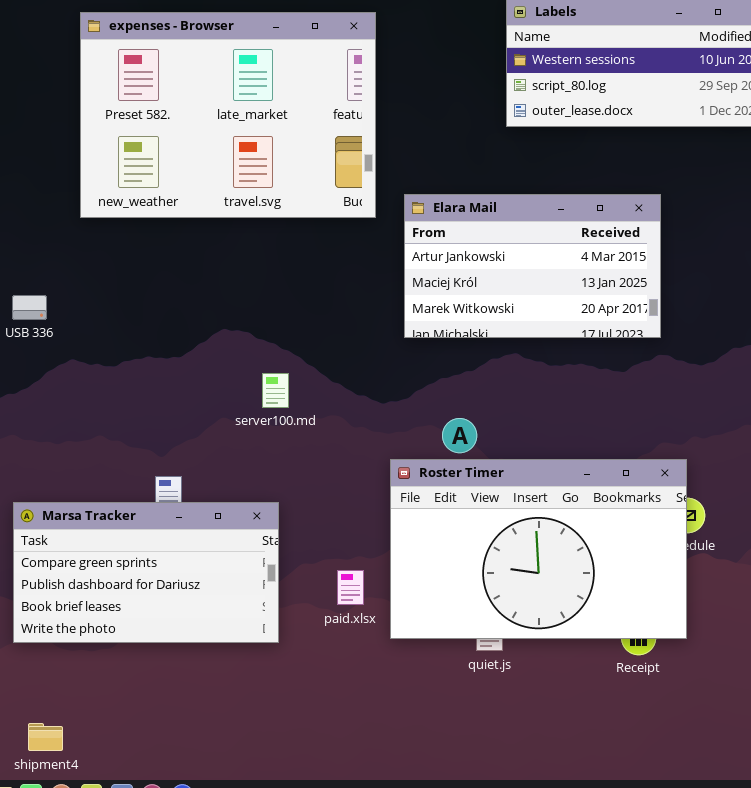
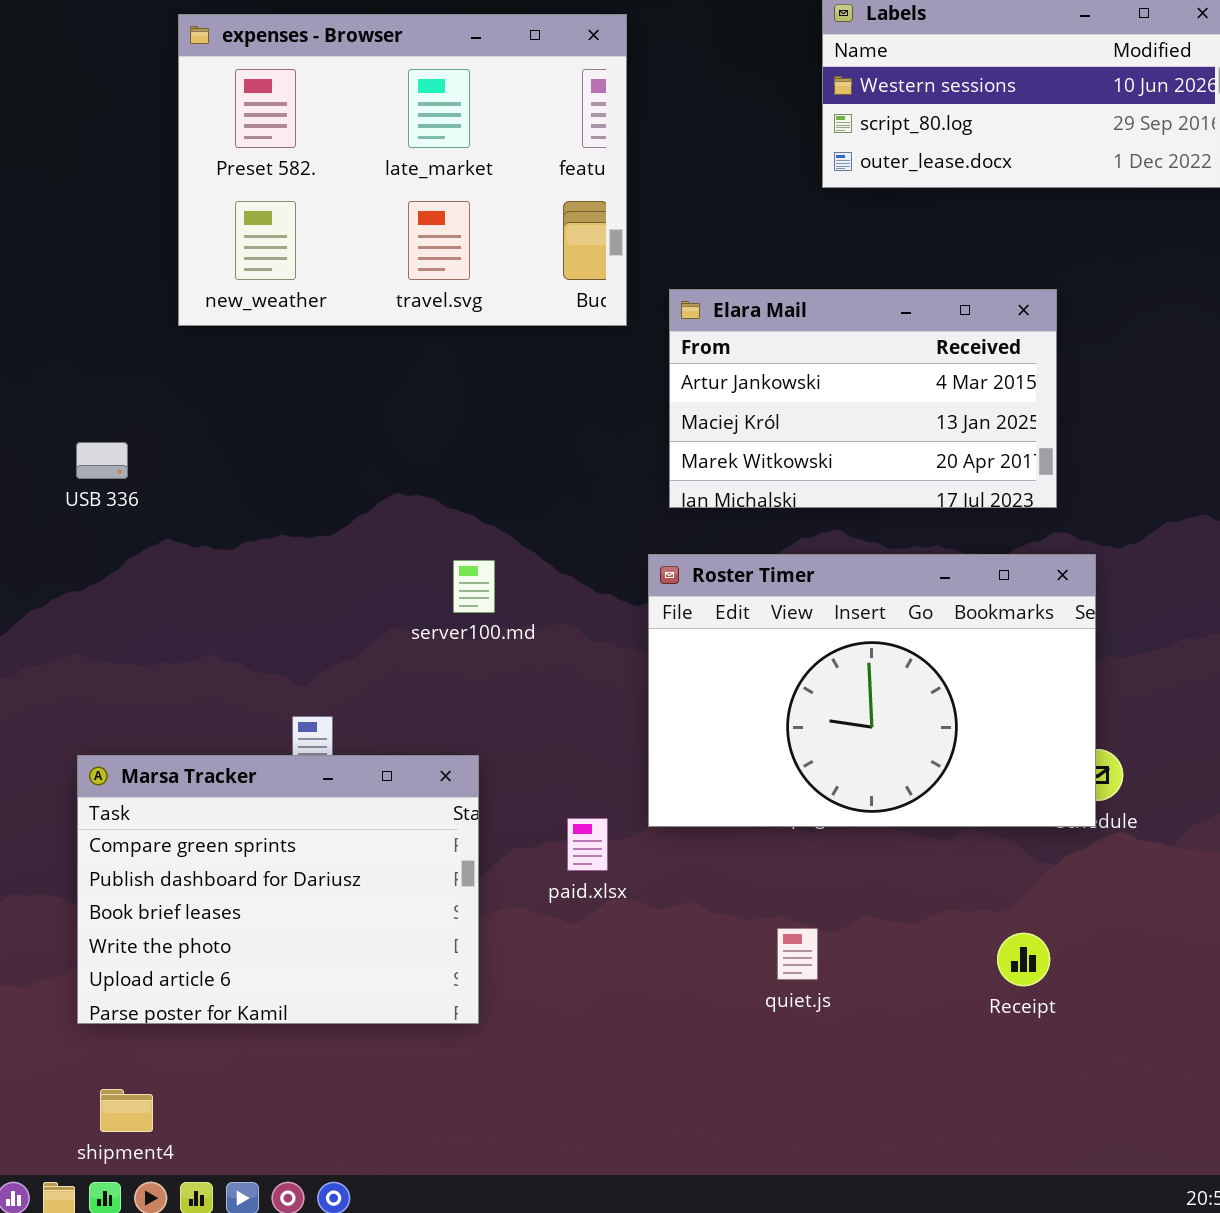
Roster Timer: [390,459,687,639] -> [648,554,1096,827], moved
Marsa Tracker: [13,502,279,643] -> [77,755,479,1024], resized
paid.xlsx: [337,570,364,605] -> [567,818,608,871], moved

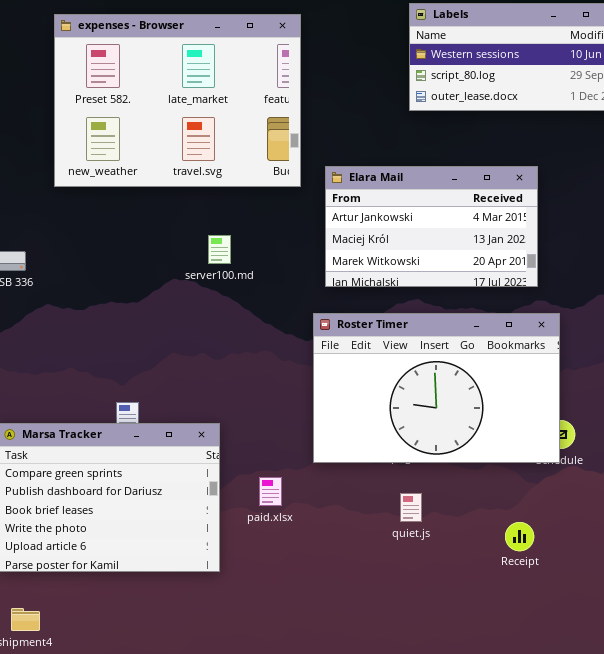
server100.md: [453,560,495,613] -> [208,235,231,264], moved
paid.xlsx: [567,818,608,871] -> [259,477,282,506], moved
quiet.js: [777,928,818,980] -> [400,493,422,522], moved

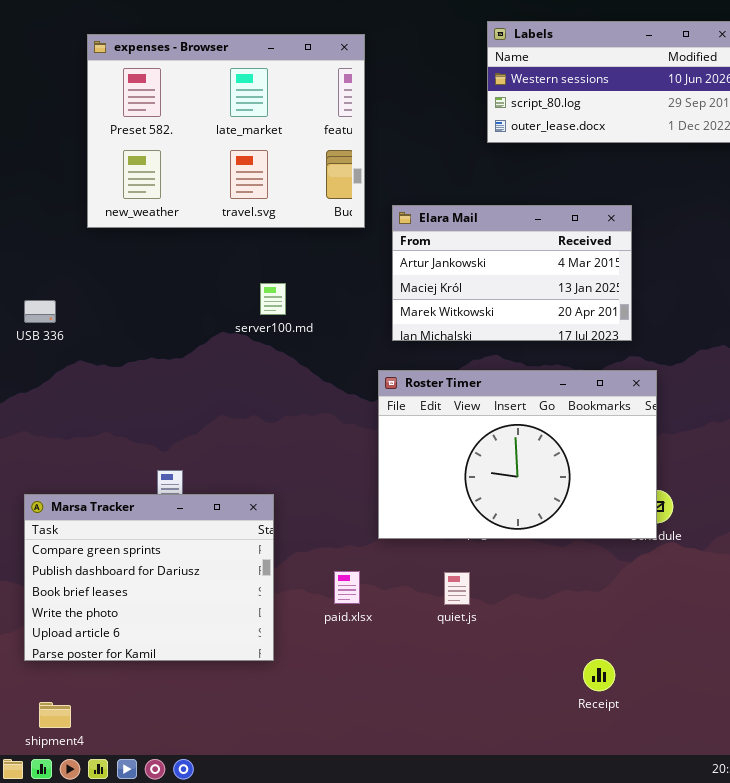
paid.xlsx: [259,477,282,506] -> [334,571,360,604], moved
quiet.js: [400,493,422,522] -> [444,572,470,605], moved
Receipt: [505,522,534,551] -> [583,659,615,691], moved

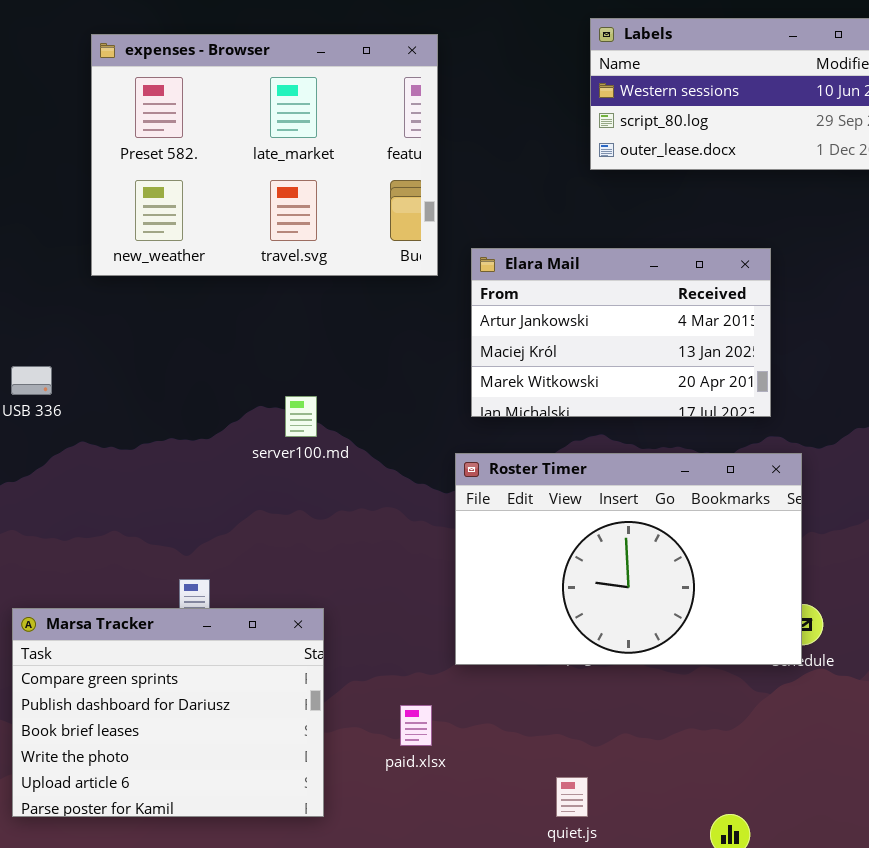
server100.md: [260,283,286,315] -> [285,396,317,437], moved
quiet.js: [444,572,470,605] -> [556,777,588,817], moved

